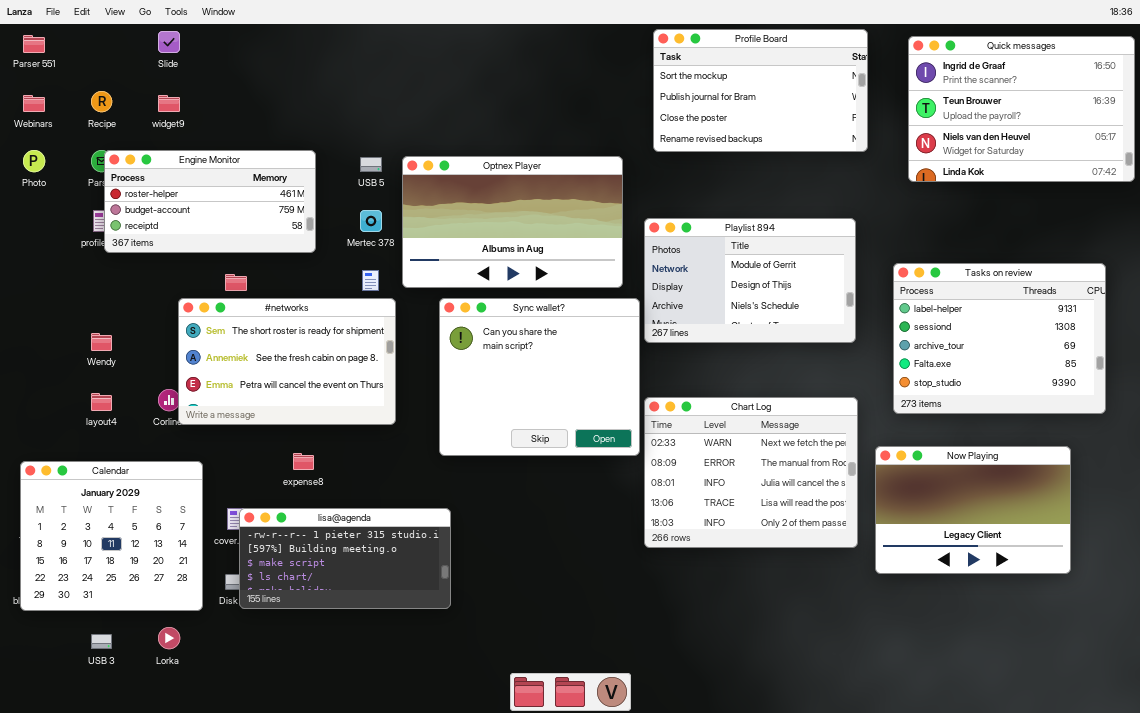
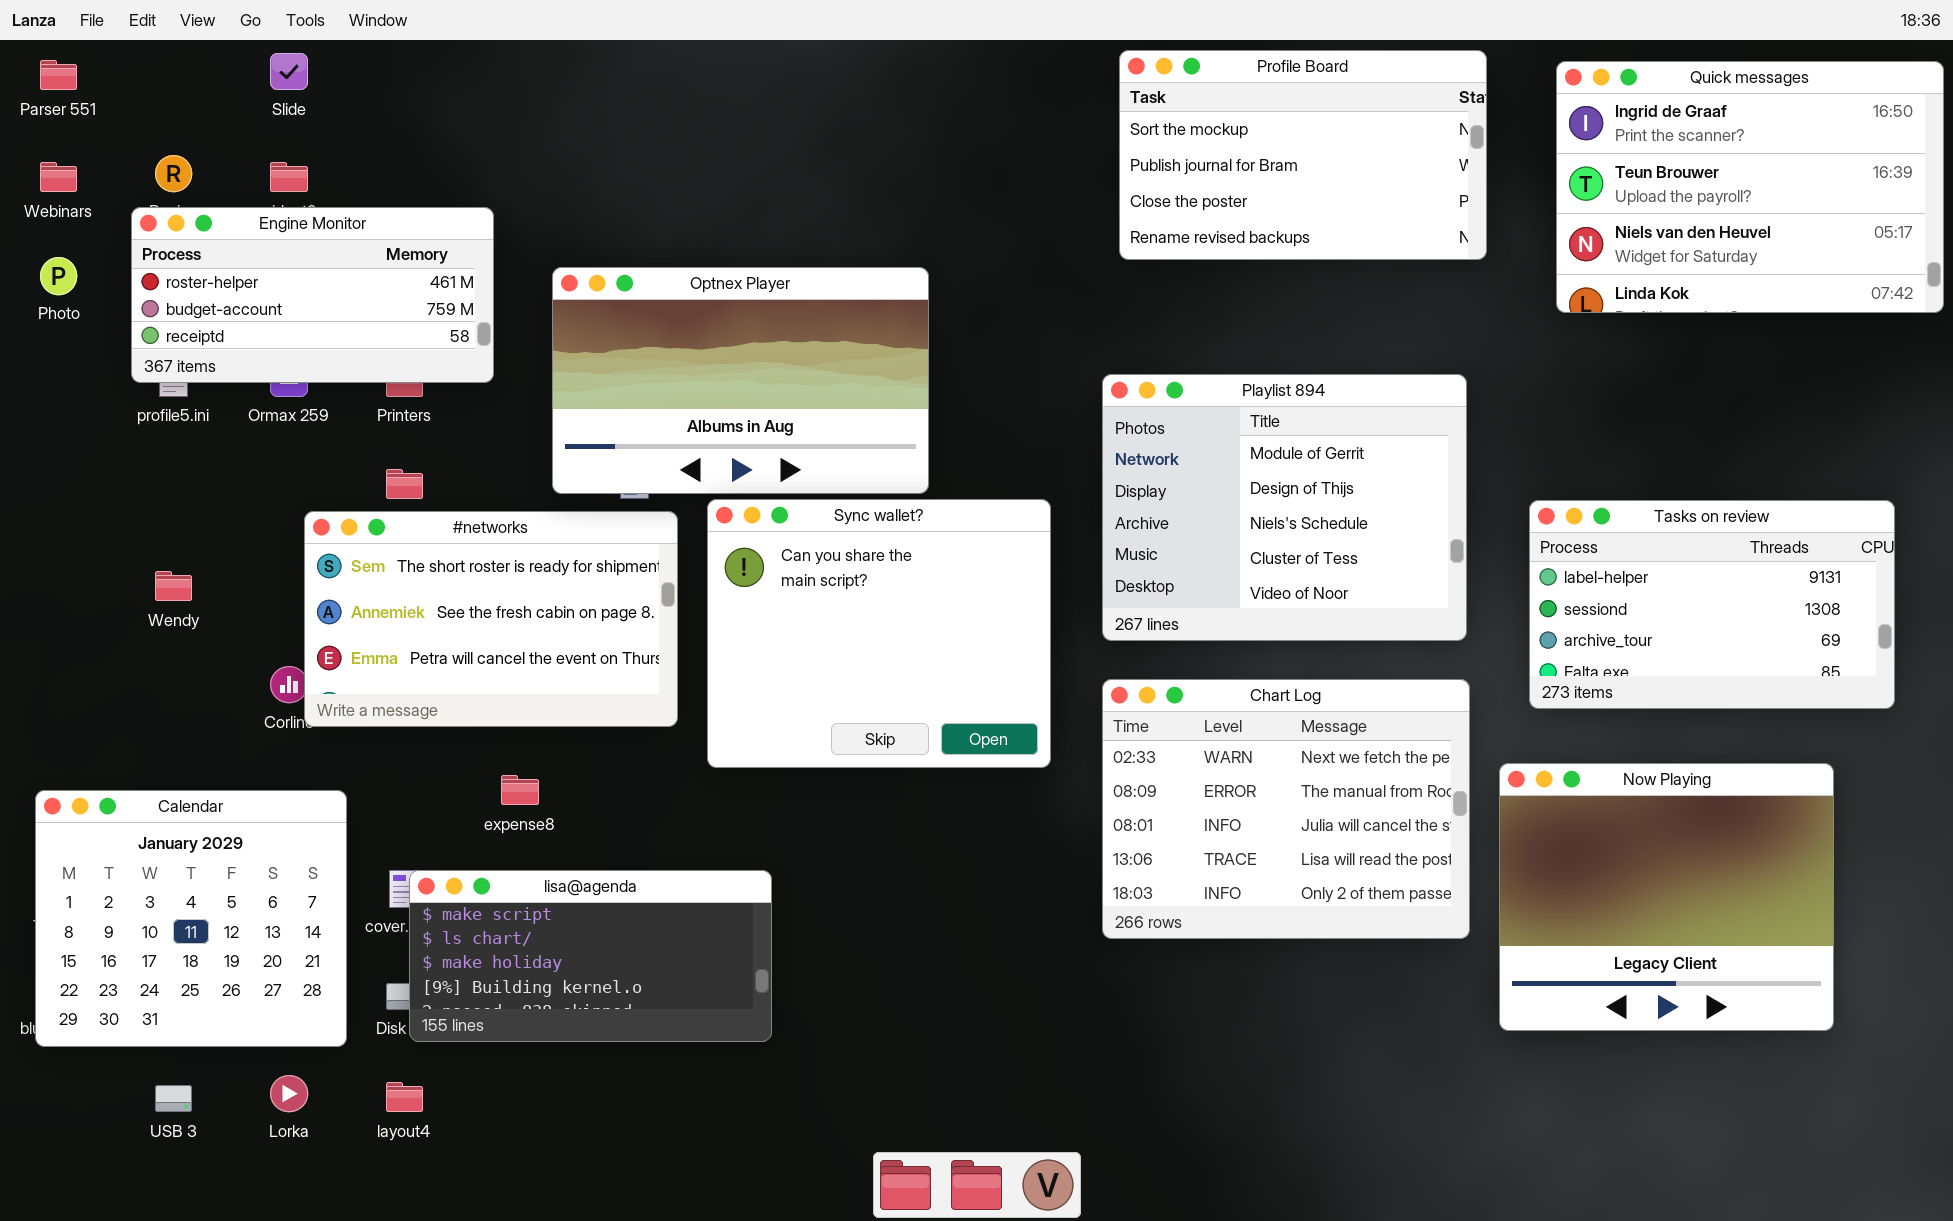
Engine Monitor: [104,150,316,253] -> [131,207,494,383], moved
Optnex Player: [402,156,623,288] -> [552,267,929,494], moved
Playlist 894: [644,218,856,343] -> [1102,374,1467,641], resized
Tasks on review: [893,263,1106,414] -> [1529,500,1895,709], resized
Sync wallet?: [439,298,640,456] -> [707,499,1051,768], moved
layout4: [91,393,112,411] -> [386,1082,423,1112], moved
Now Playing: [875,446,1071,574] -> [1499,763,1834,1031], resized
lisa@agenda: [239,508,451,609] -> [409,870,772,1042], scrolled down 2 rows

